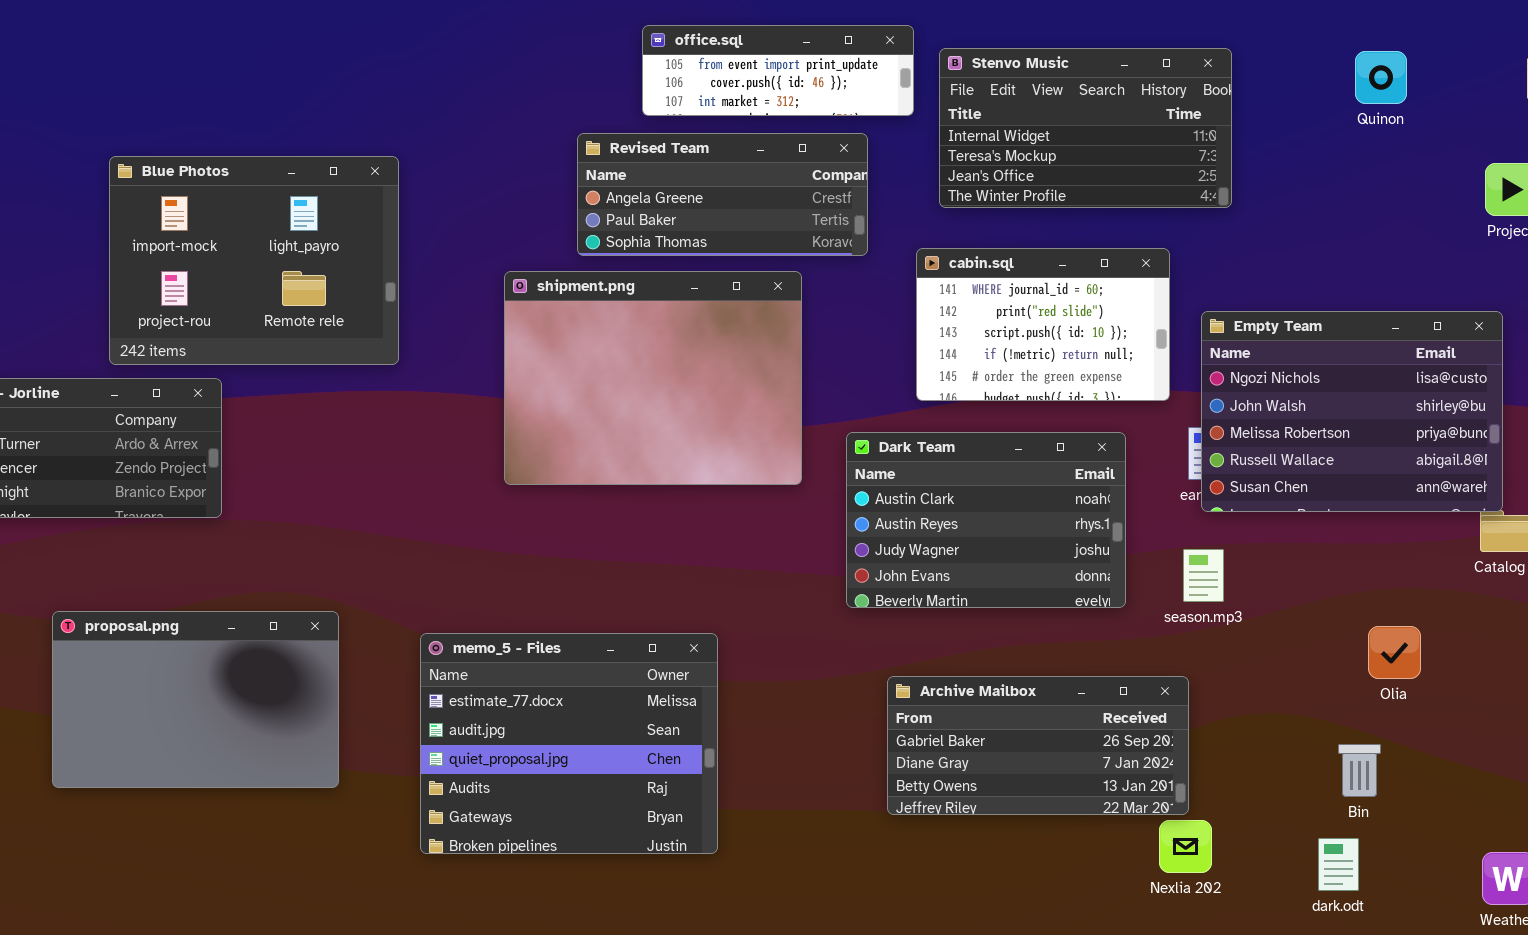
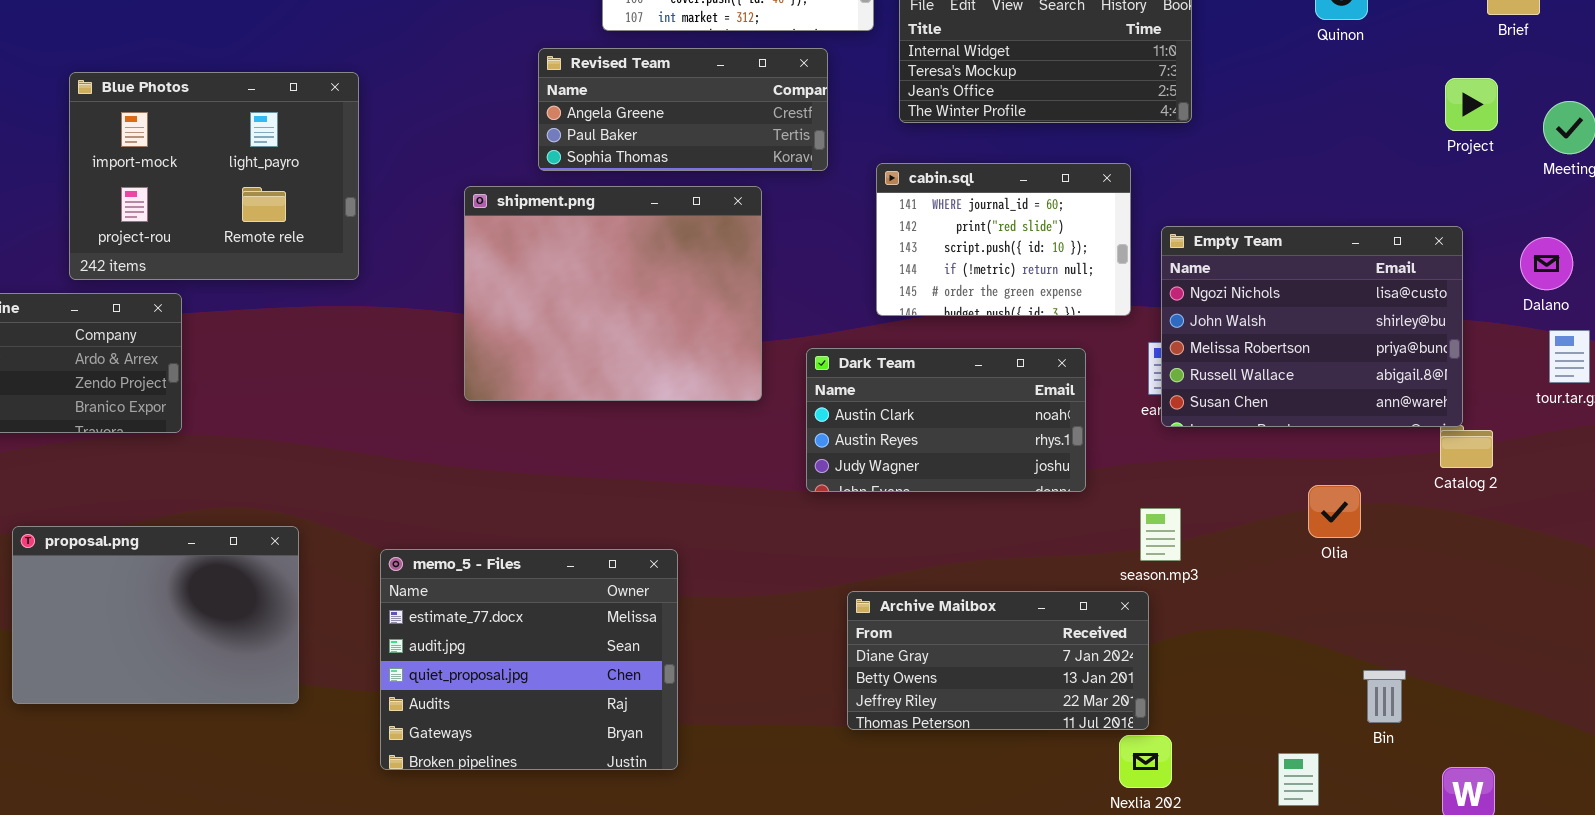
Dark Team: [846,432,1126,608] -> [806,348,1086,492], resized
season.mp3: [1183,549,1224,602] -> [1140,508,1181,561], moved
Olia: [1368,626,1421,679] -> [1308,485,1361,538], moved
Archive Mailbox: [887,676,1189,815] -> [847,591,1149,730], scrolled down 1 row
Bin: [1338,744,1381,797] -> [1363,670,1406,723], moved

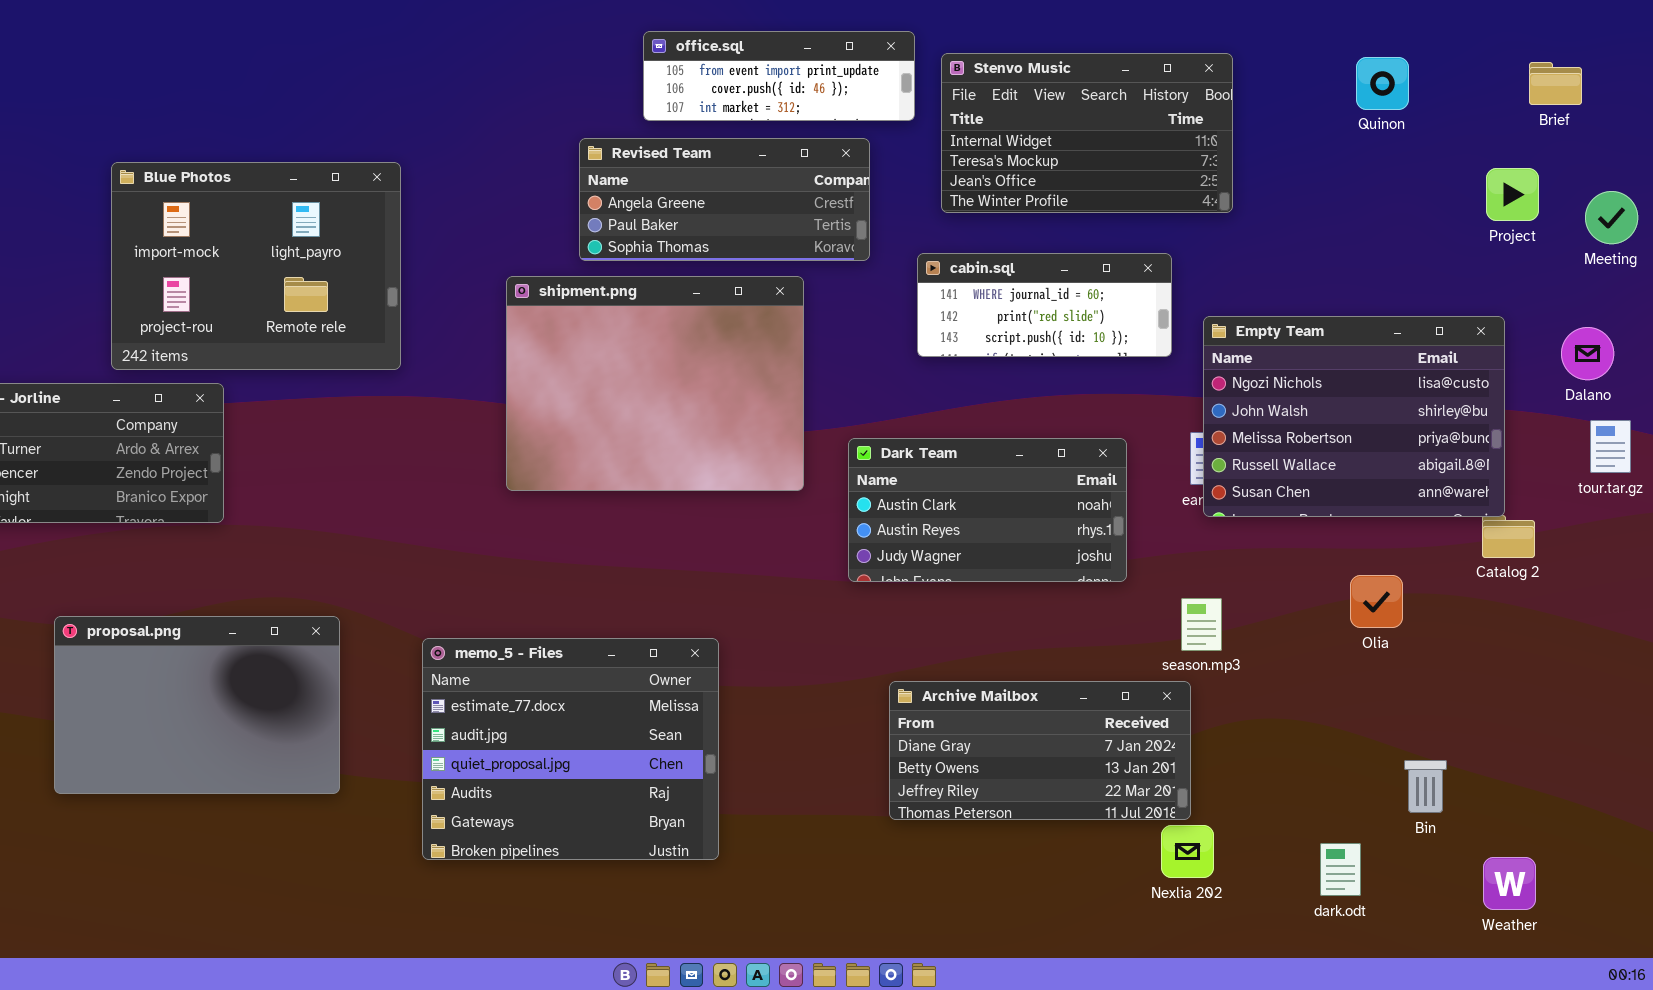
cabin.sql: [876,163,1131,316] -> [917,253,1172,357], resized

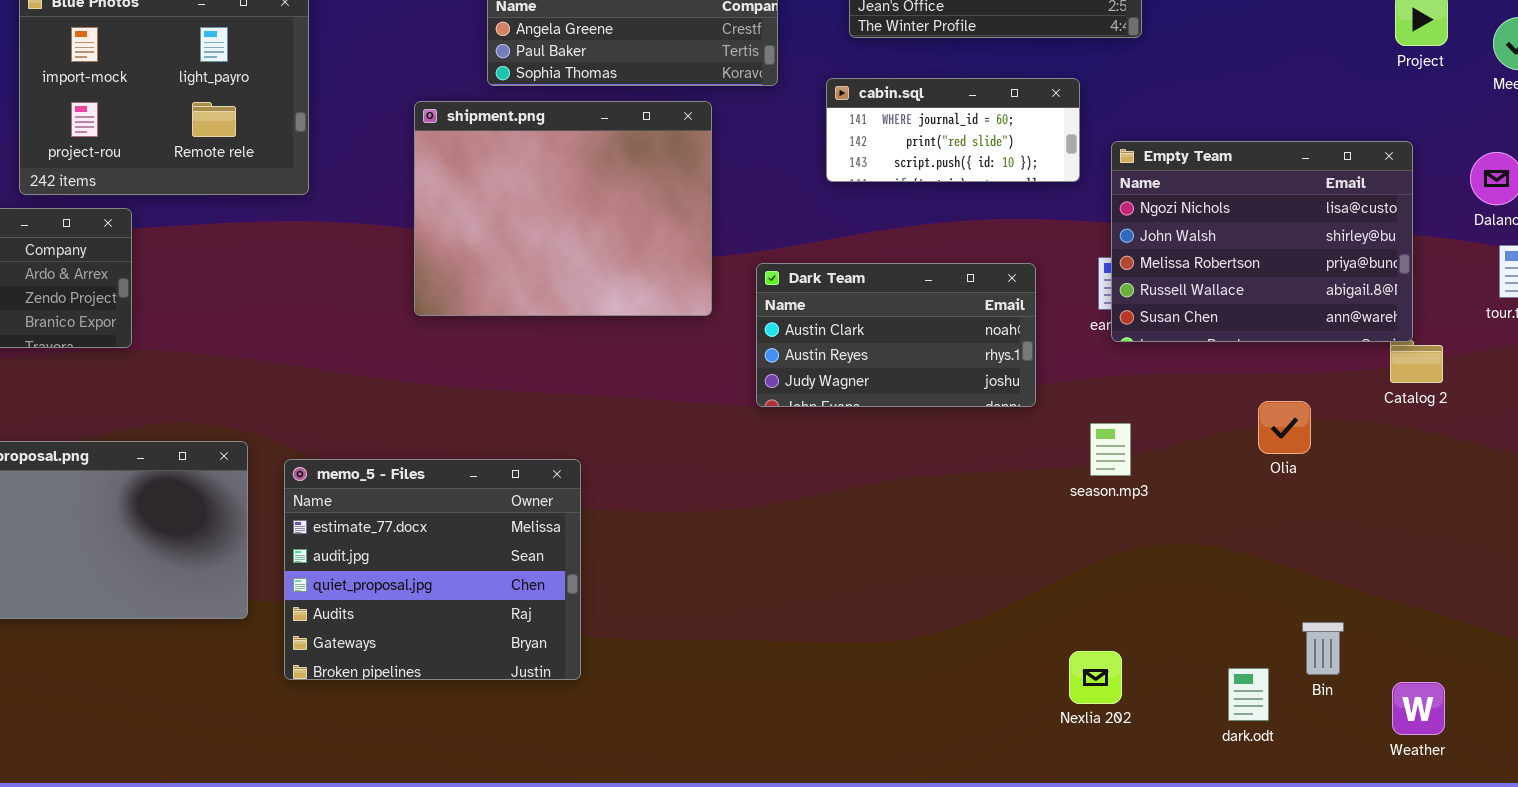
memo_5 - Files: [422,638,719,860] -> [284,459,581,680], moved
Archive Mailbox: [889,681,1191,820] -> none, closed
Bin: [1404,760,1447,813] -> [1302,622,1344,675], moved

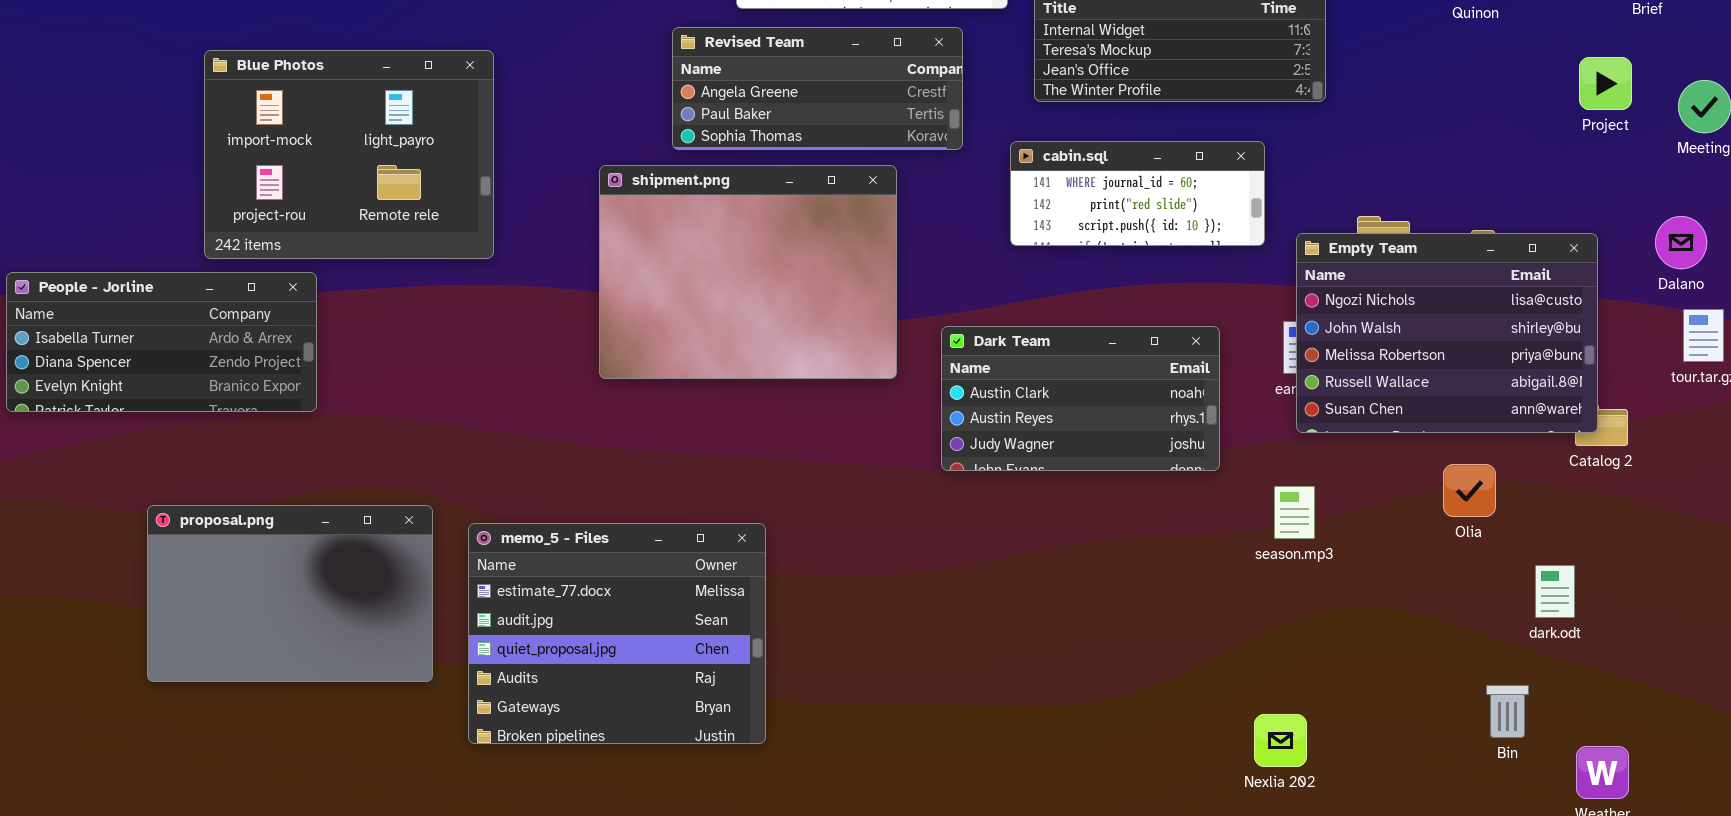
Empty Team: [1111,141,1413,342] -> [1296,233,1598,433], moved
dark.odt: [1228,668,1269,721] -> [1535,565,1575,618], moved

